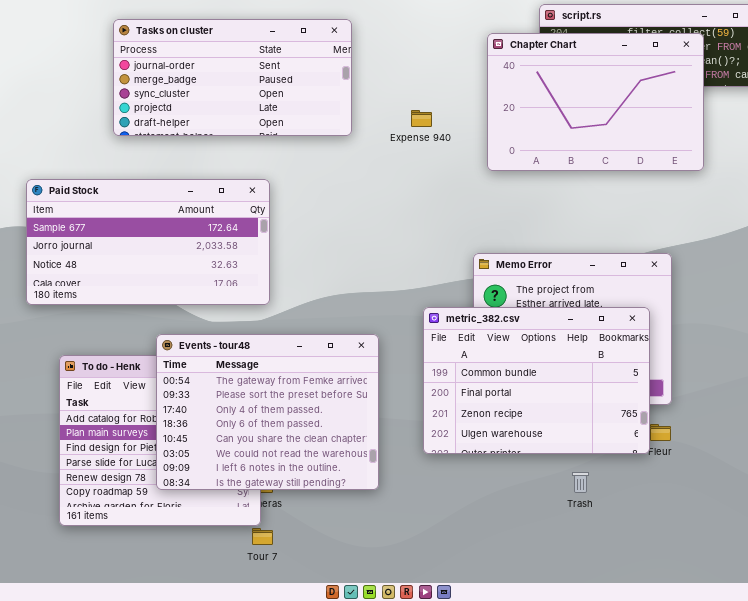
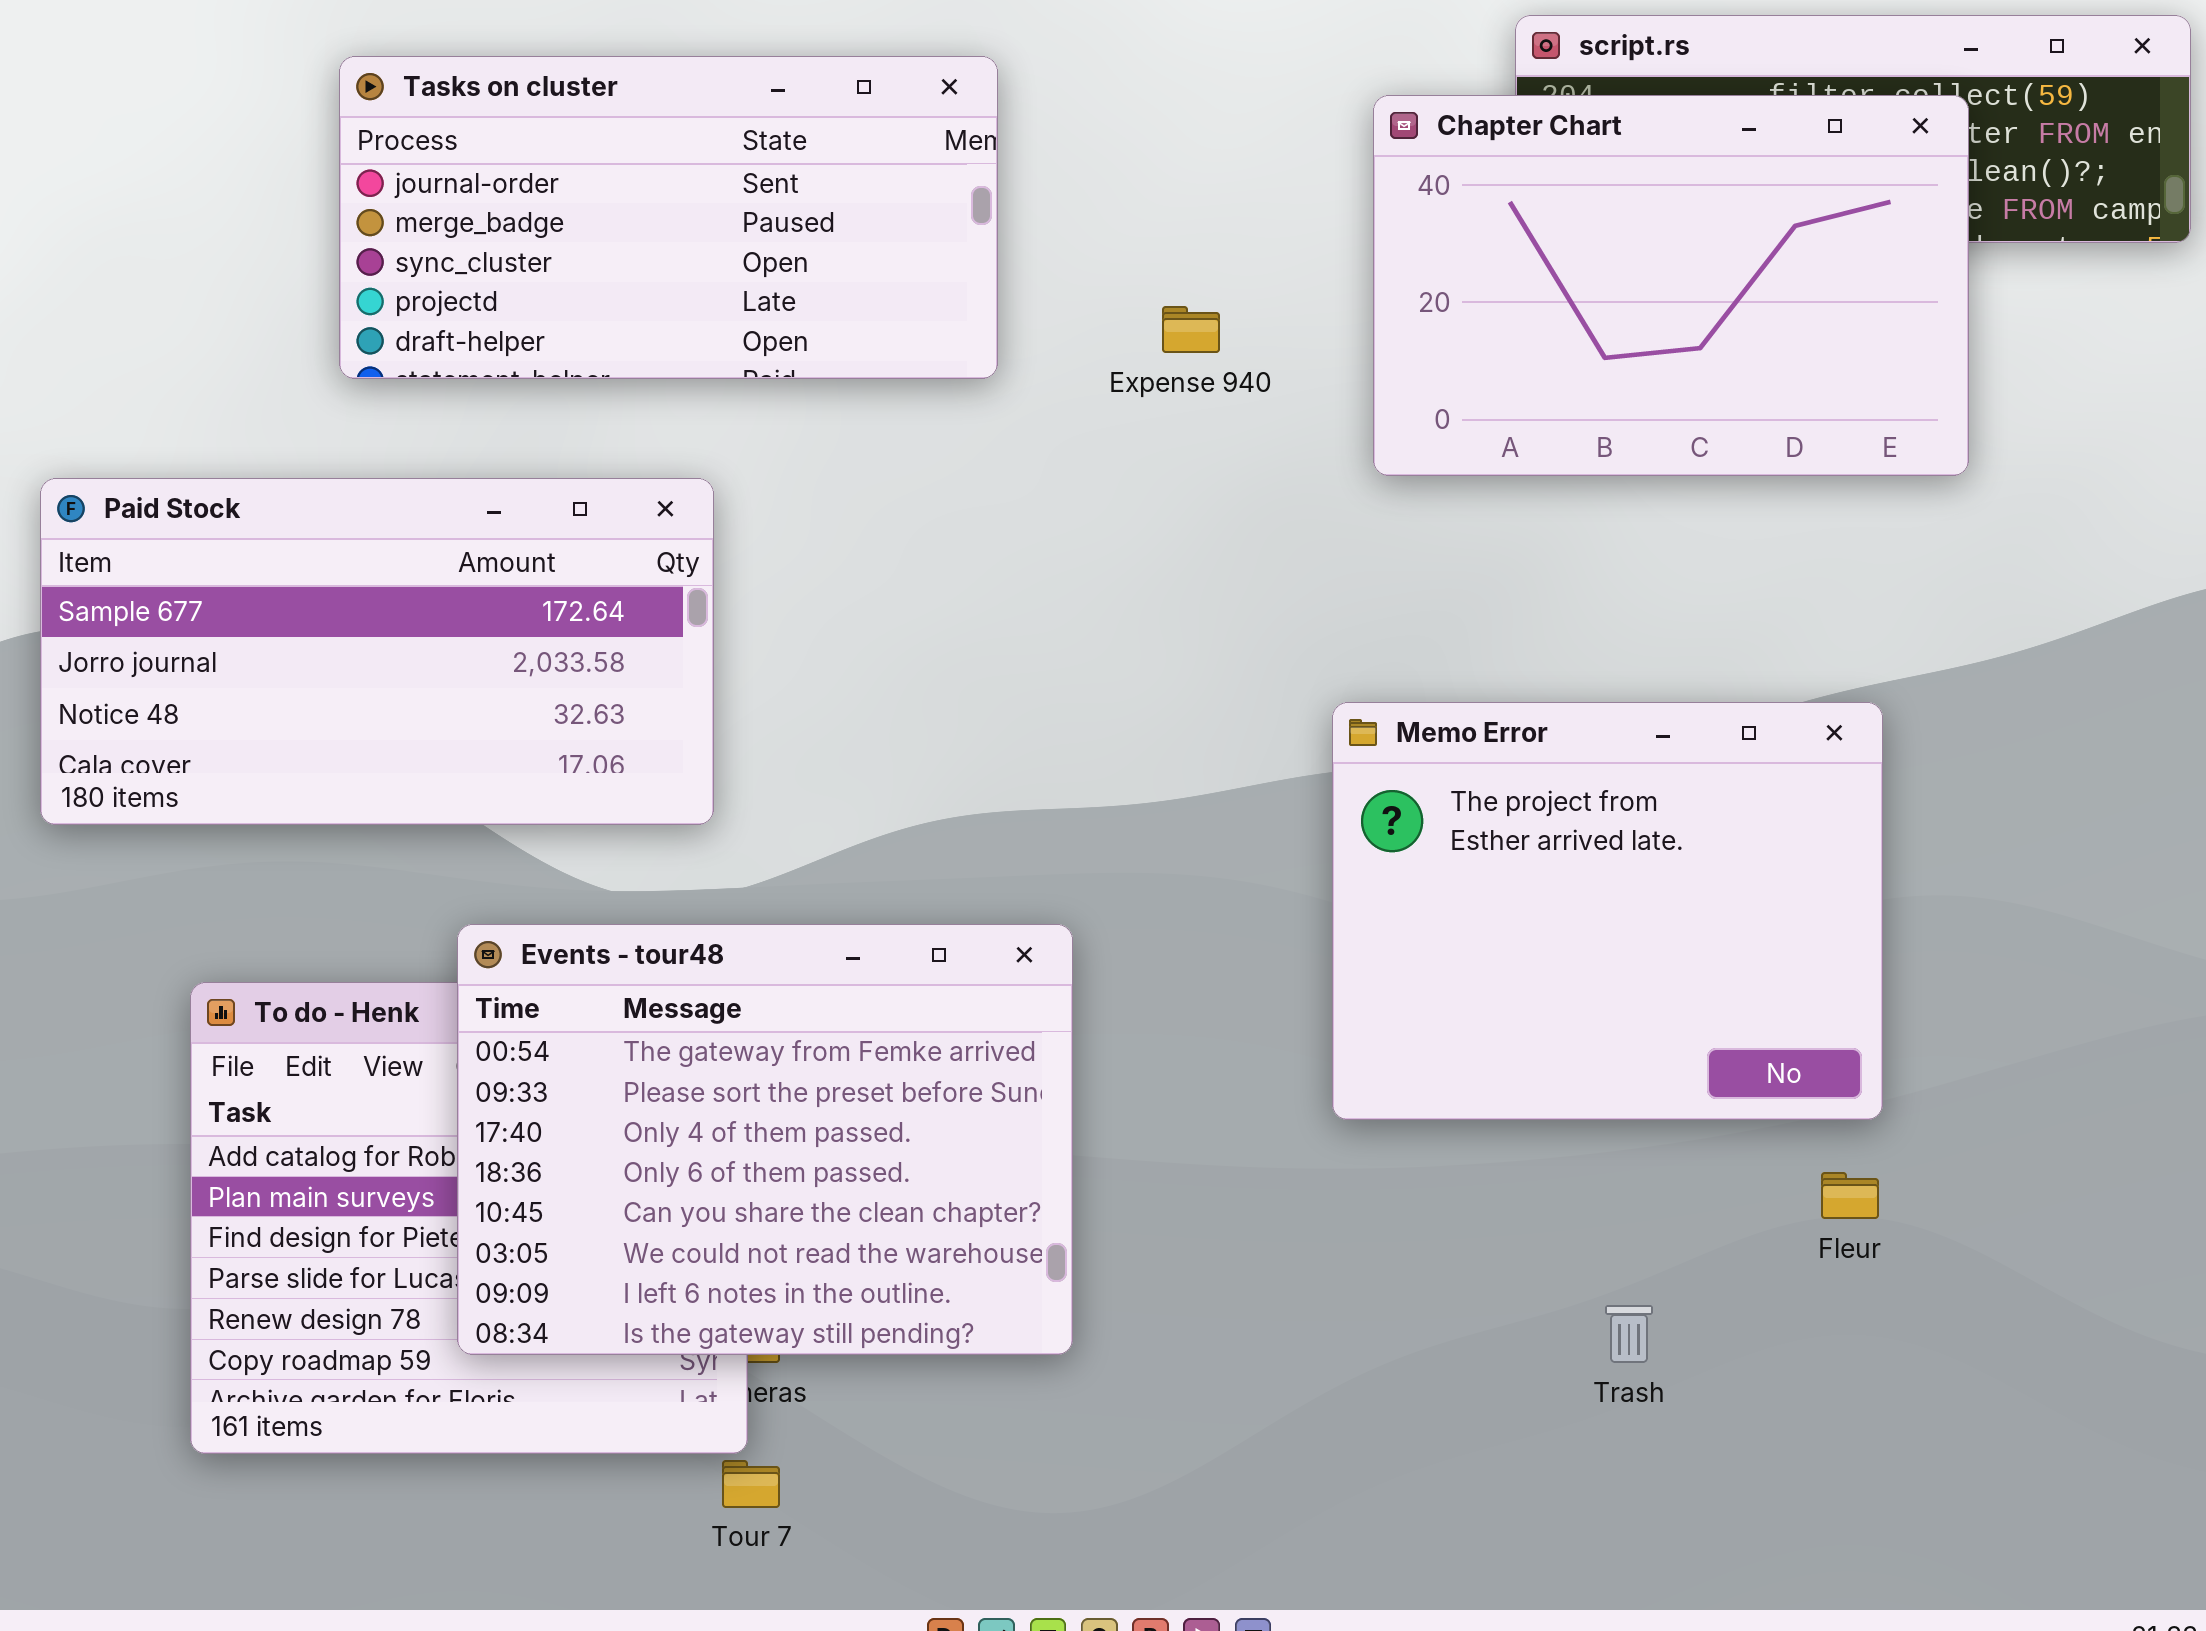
Paid Stock: [26,179,270,305] -> [40,478,714,825], moved
metric_382.csv: [423,307,650,454] -> none, closed

